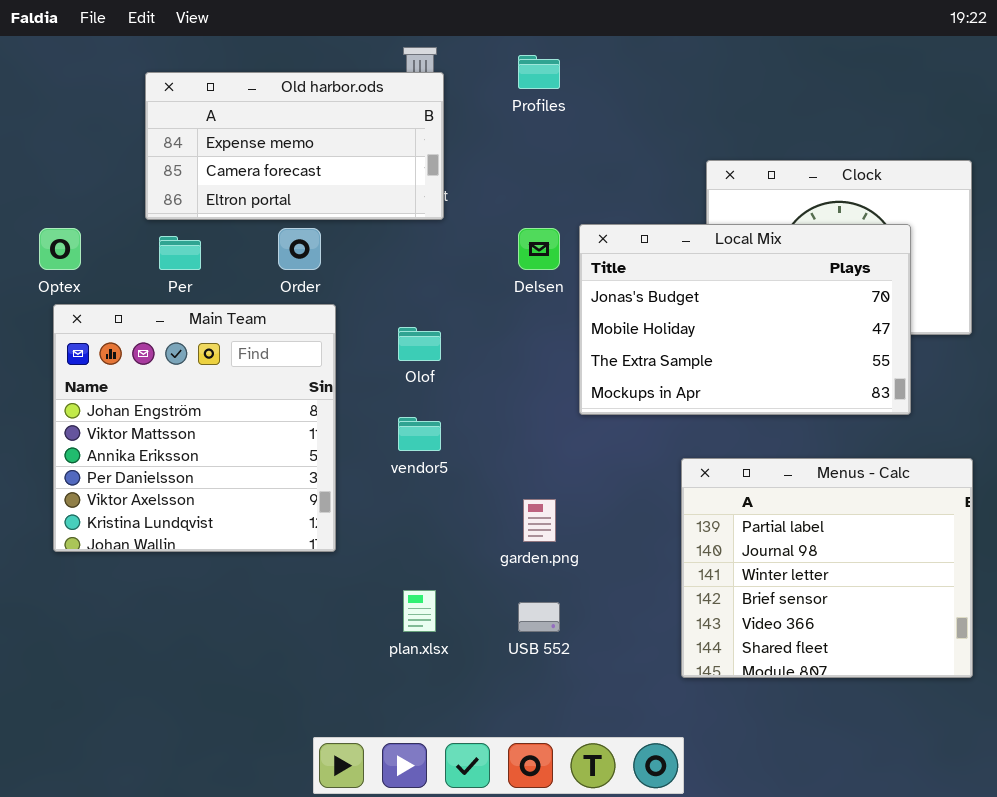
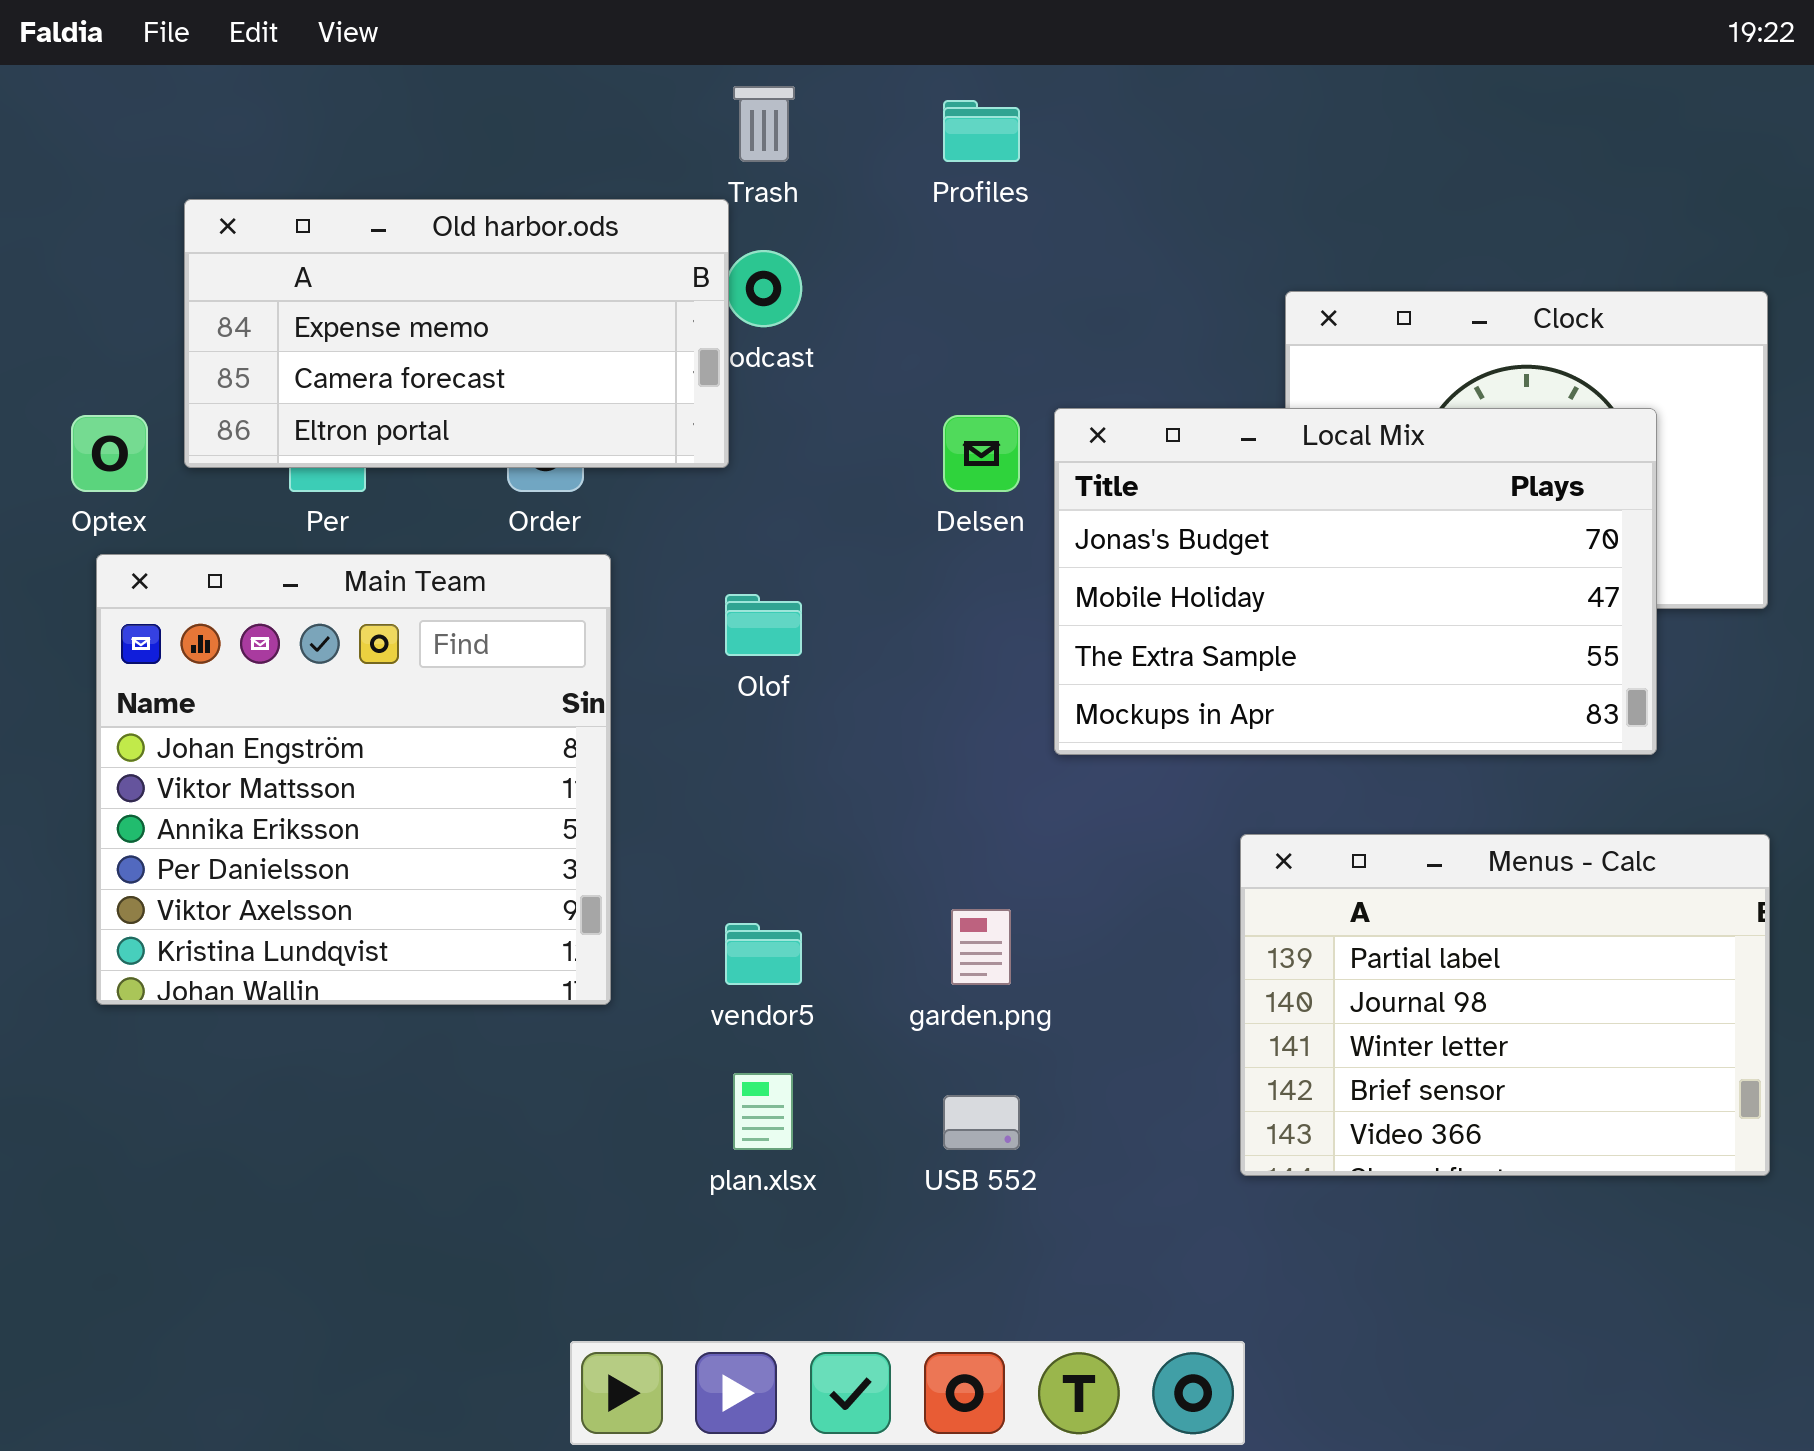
Old harbor.ods: [145,72,444,220] -> [184,199,729,468], moved
vendor5: [398,417,441,451] -> [725,923,802,985], moved
Menus - Calc: [681,458,973,678] -> [1240,834,1770,1176], resized

